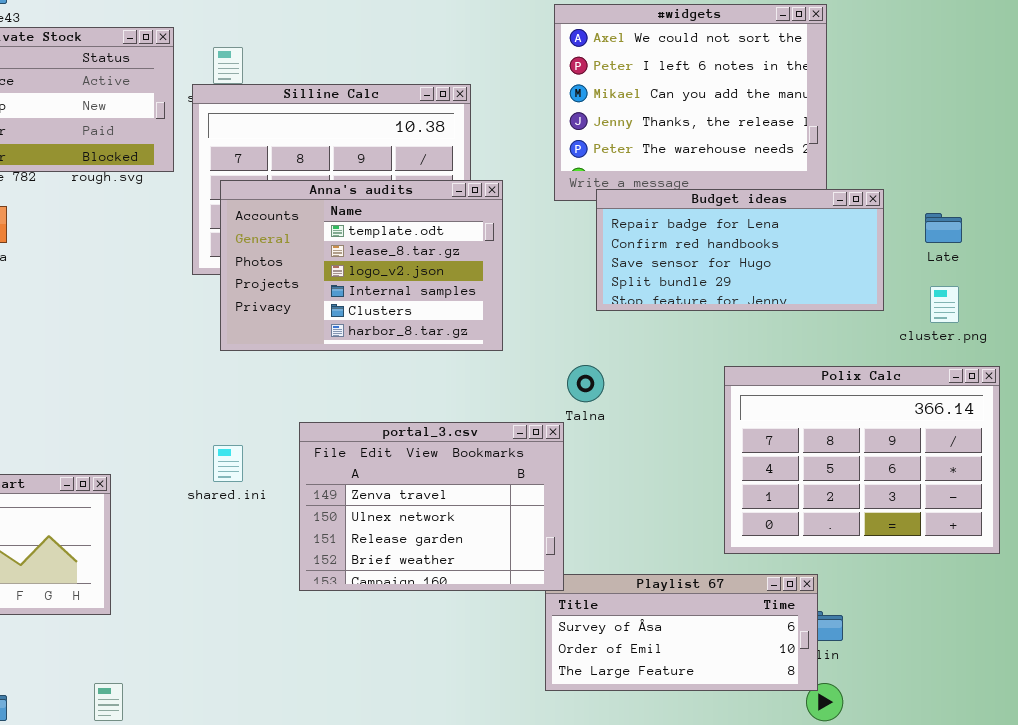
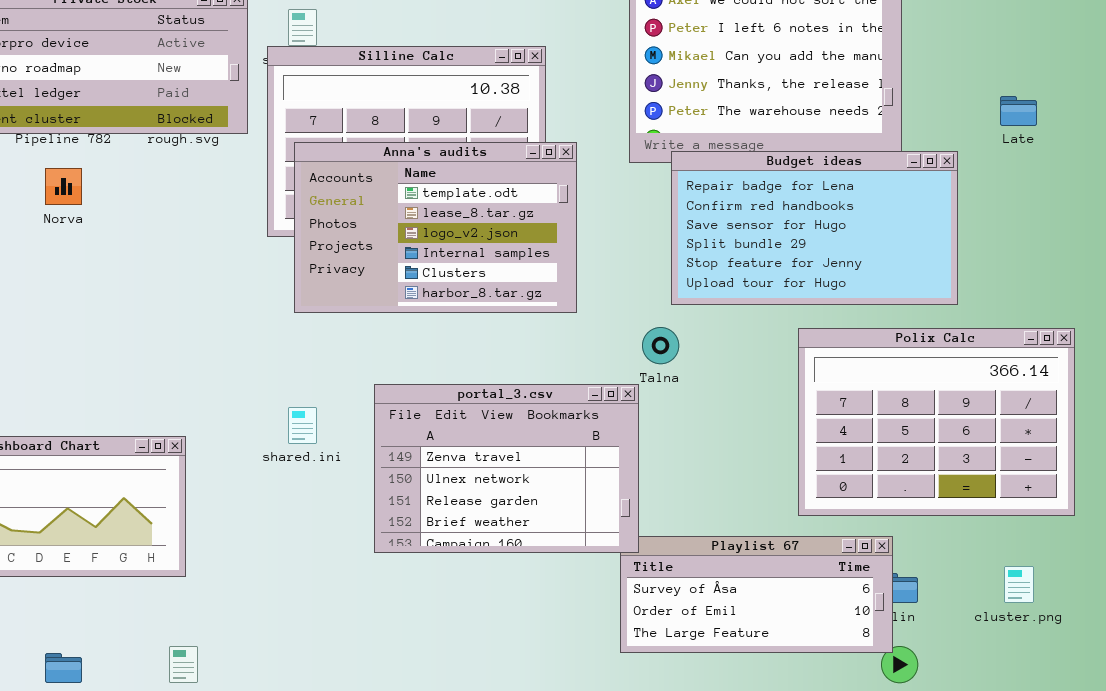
Budget ideas: [596,189,884,311] -> [671,151,958,305], resized
Late: [925,213,962,243] -> [1000,96,1037,126], moved
cluster.png: [930,286,959,323] -> [1004,566,1034,603], moved

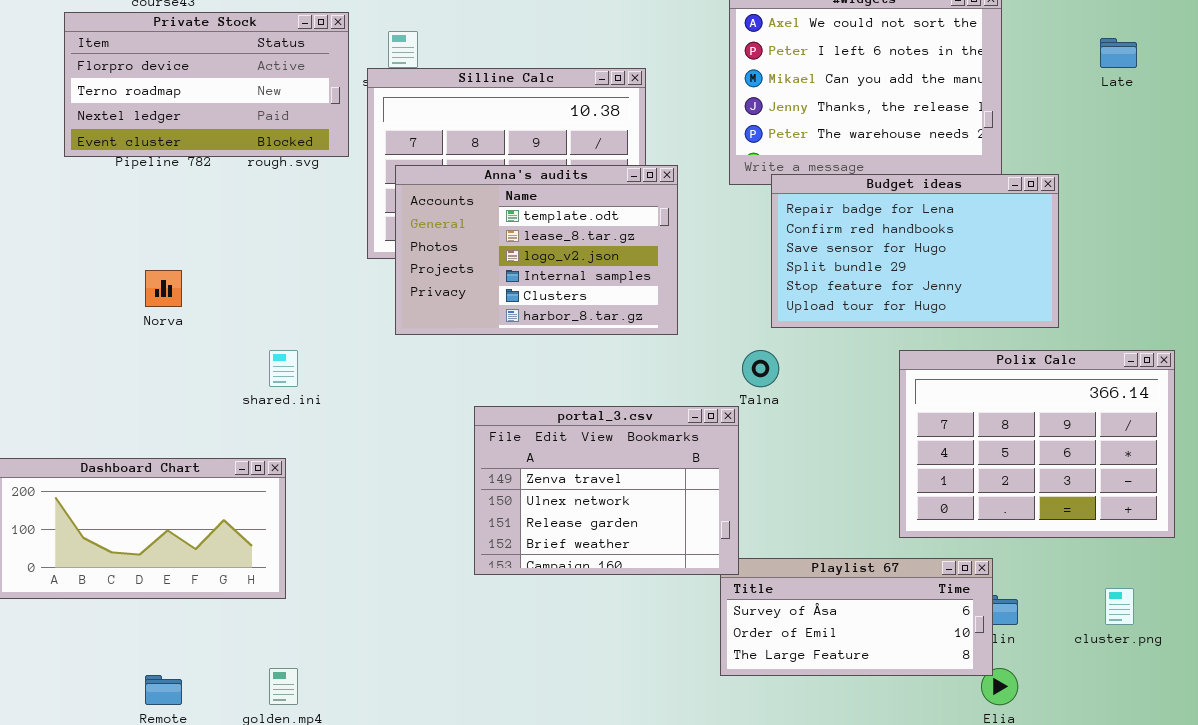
Late: [1000,96,1037,126] -> [1100,38,1137,68], moved
Norva: [45,168,82,205] -> [145,270,182,307], moved
shared.ini: [288,407,317,444] -> [269,350,298,387], moved

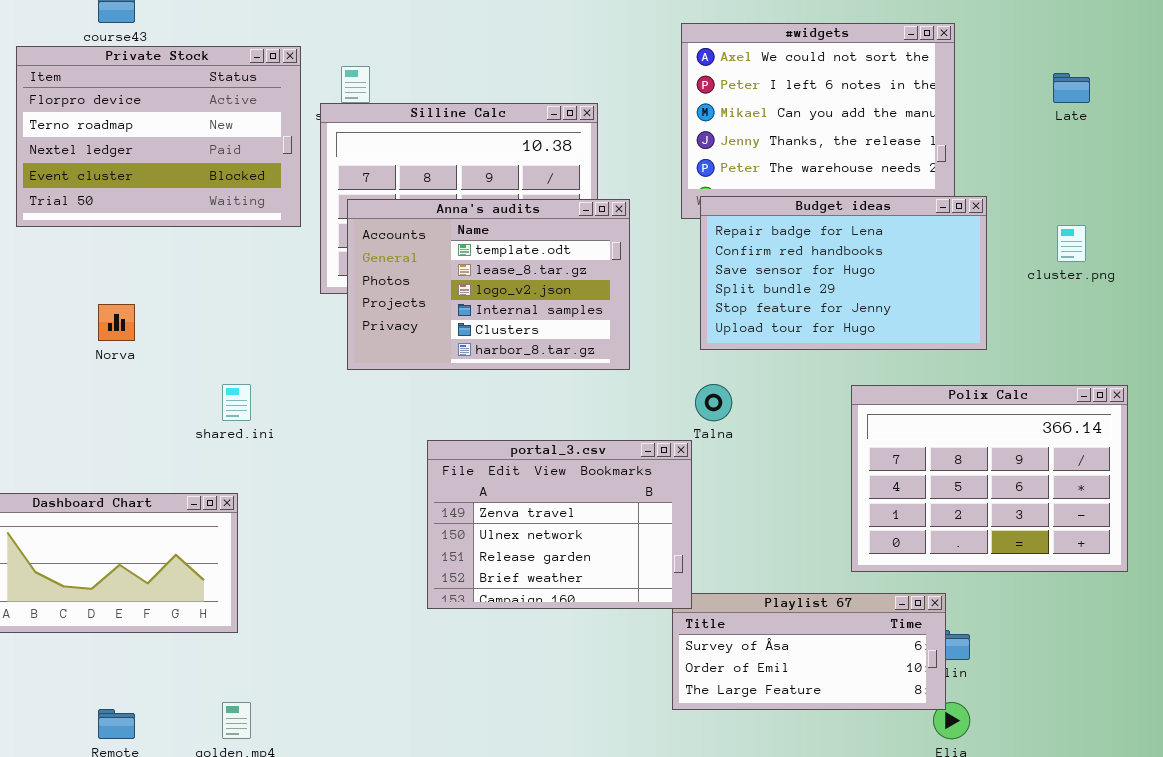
Private Stock: [64,12,349,157] -> [16,46,301,227], resized
Budget ideas: [771,174,1059,328] -> [700,196,987,350], moved
cluster.png: [1105,588,1134,625] -> [1057,225,1086,262], moved

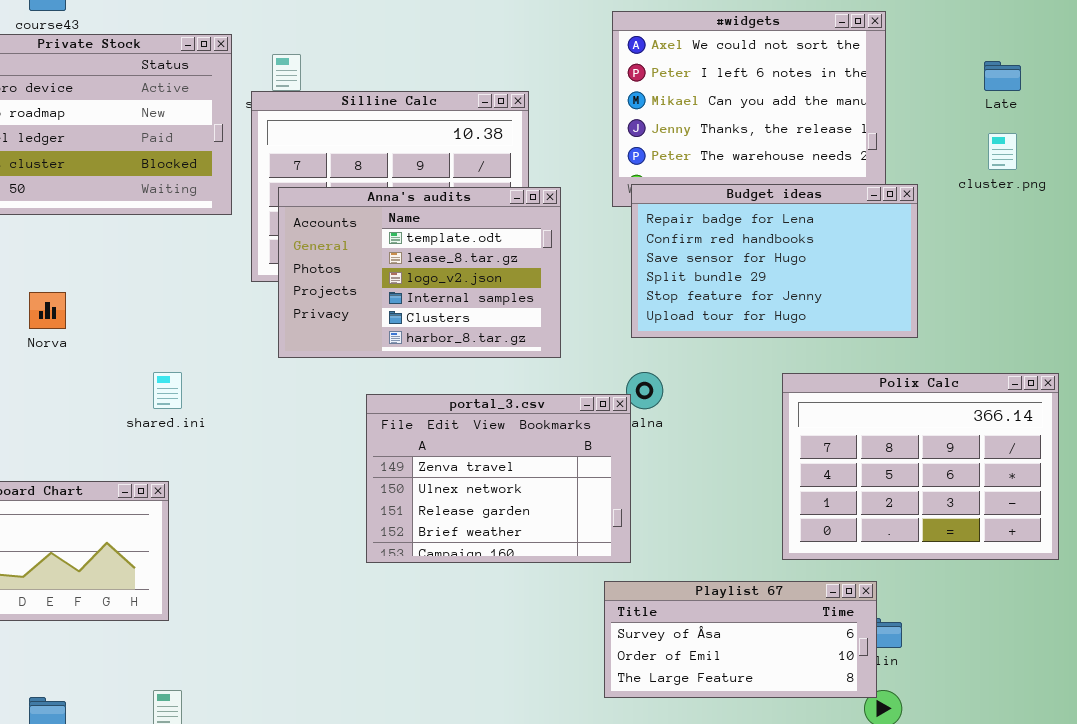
cluster.png: [1057,225,1086,262] -> [988,133,1017,170], moved
portal_3.csv: [427,440,692,609] -> [366,394,631,563], moved

